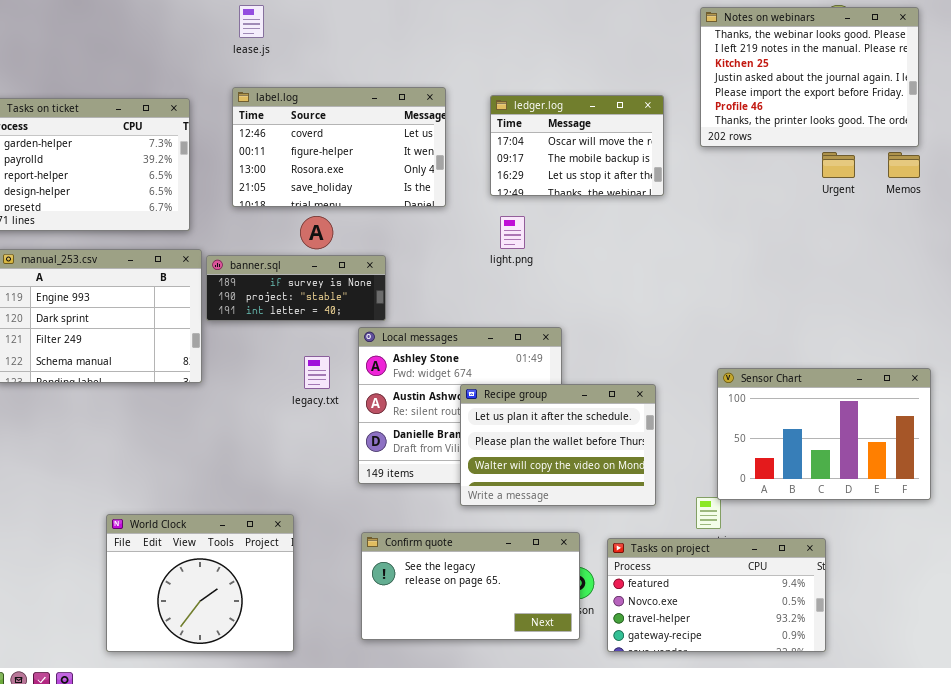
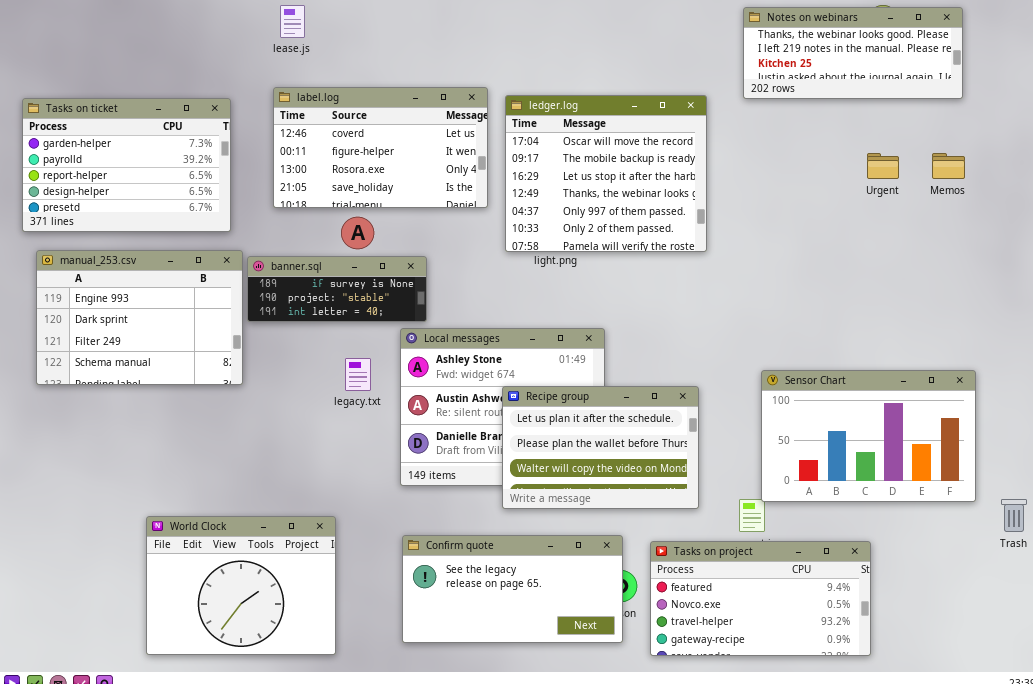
Notes on webinars: [700,7,919,147] -> [743,7,963,99], resized
ledger.log: [490,95,664,196] -> [505,95,707,252], resized

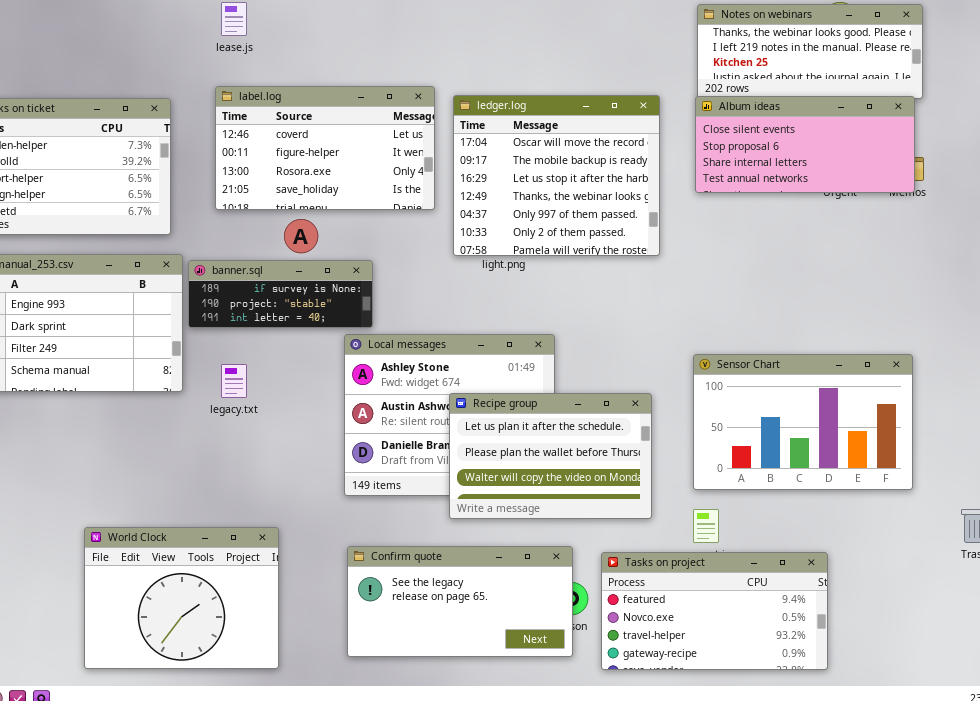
Album ideas: none -> [695,96,915,193], opened
legacy.txt: [345,358,371,391] -> [221,364,247,398], moved
Sensor Chart: [761,370,976,502] -> [693,354,913,490], moved

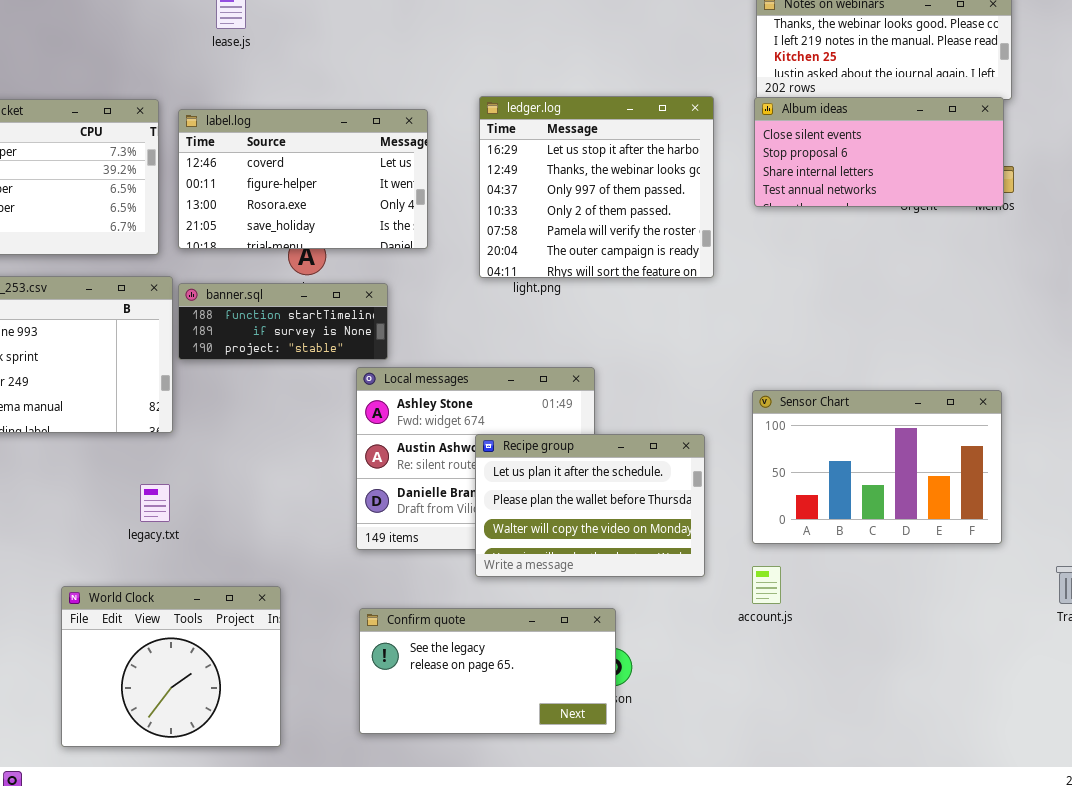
label.log: [215,86,435,210] -> [178,109,428,249], moved
ledger.log: [453,95,660,256] -> [479,96,714,278], scrolled down 2 rows
banner.sql: [188,260,373,328] -> [178,283,388,360], scrolled up 1 row
legacy.txt: [221,364,247,398] -> [140,484,170,522], moved
Tasks on project: [601,552,828,670] -> none, closed

